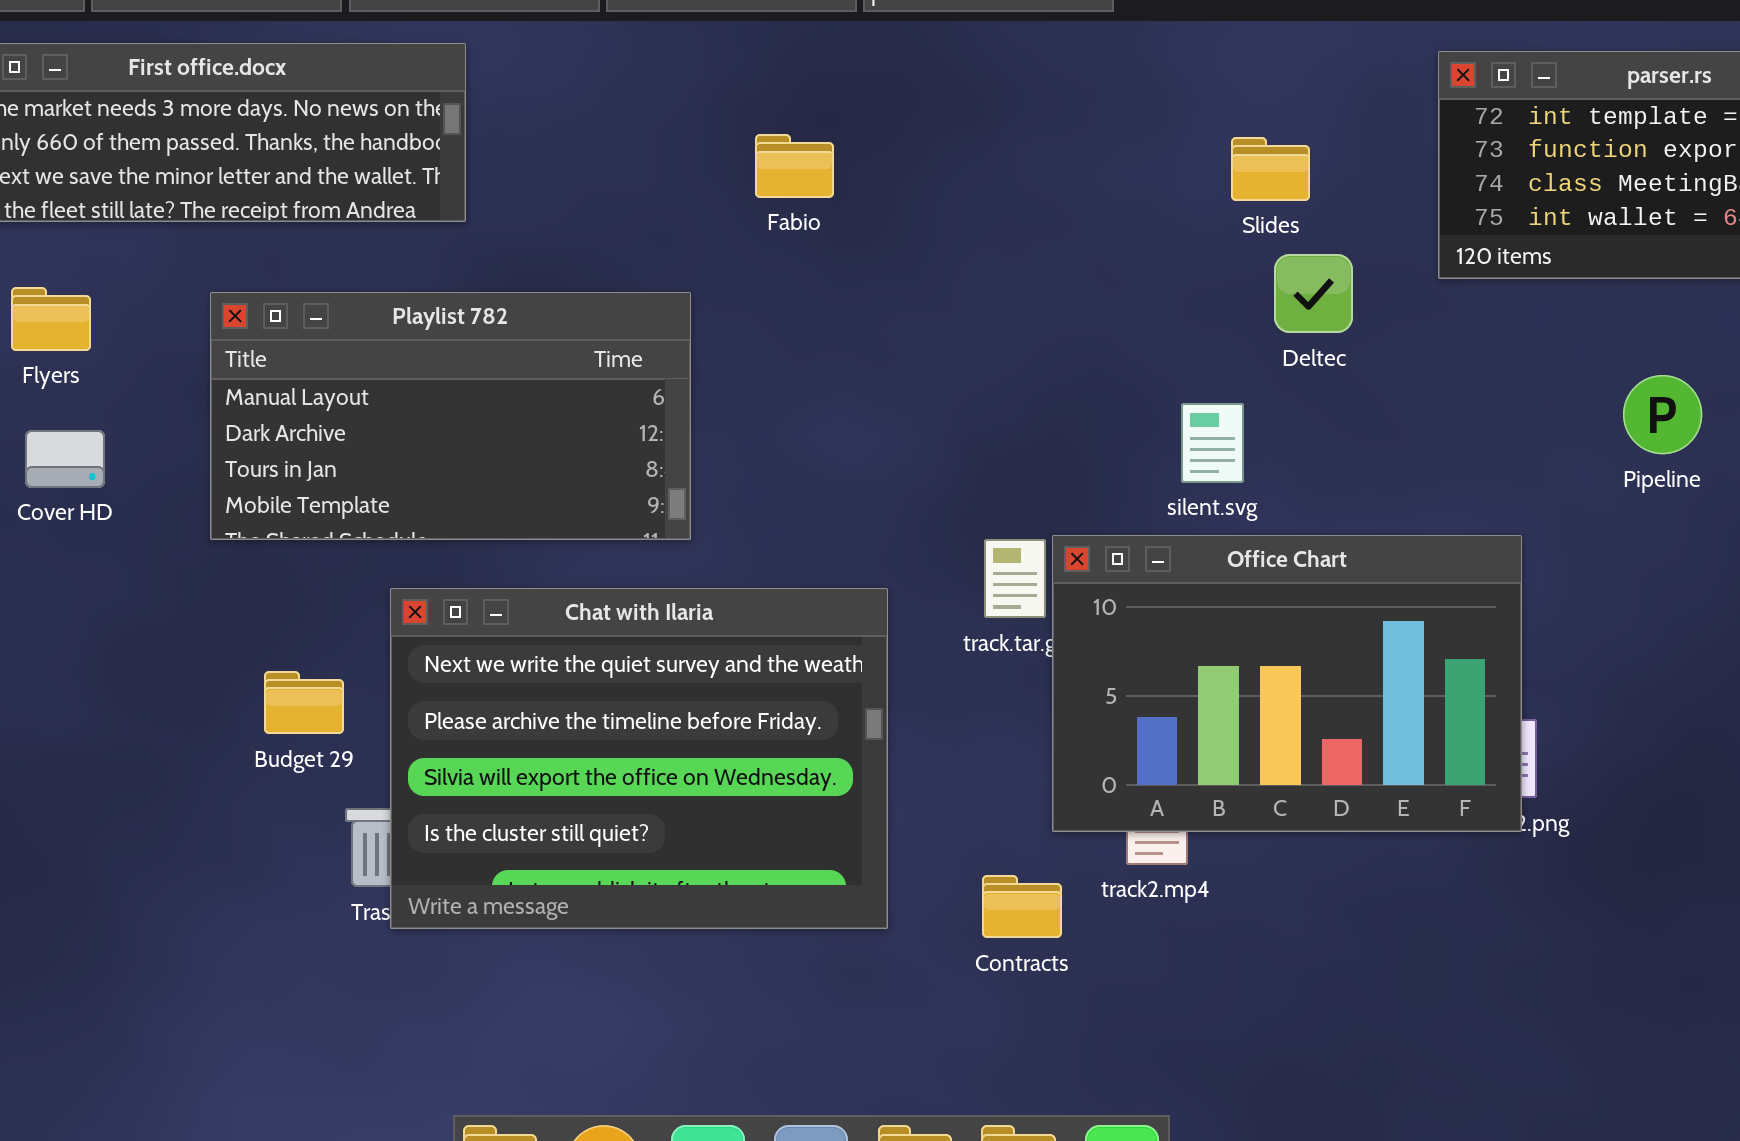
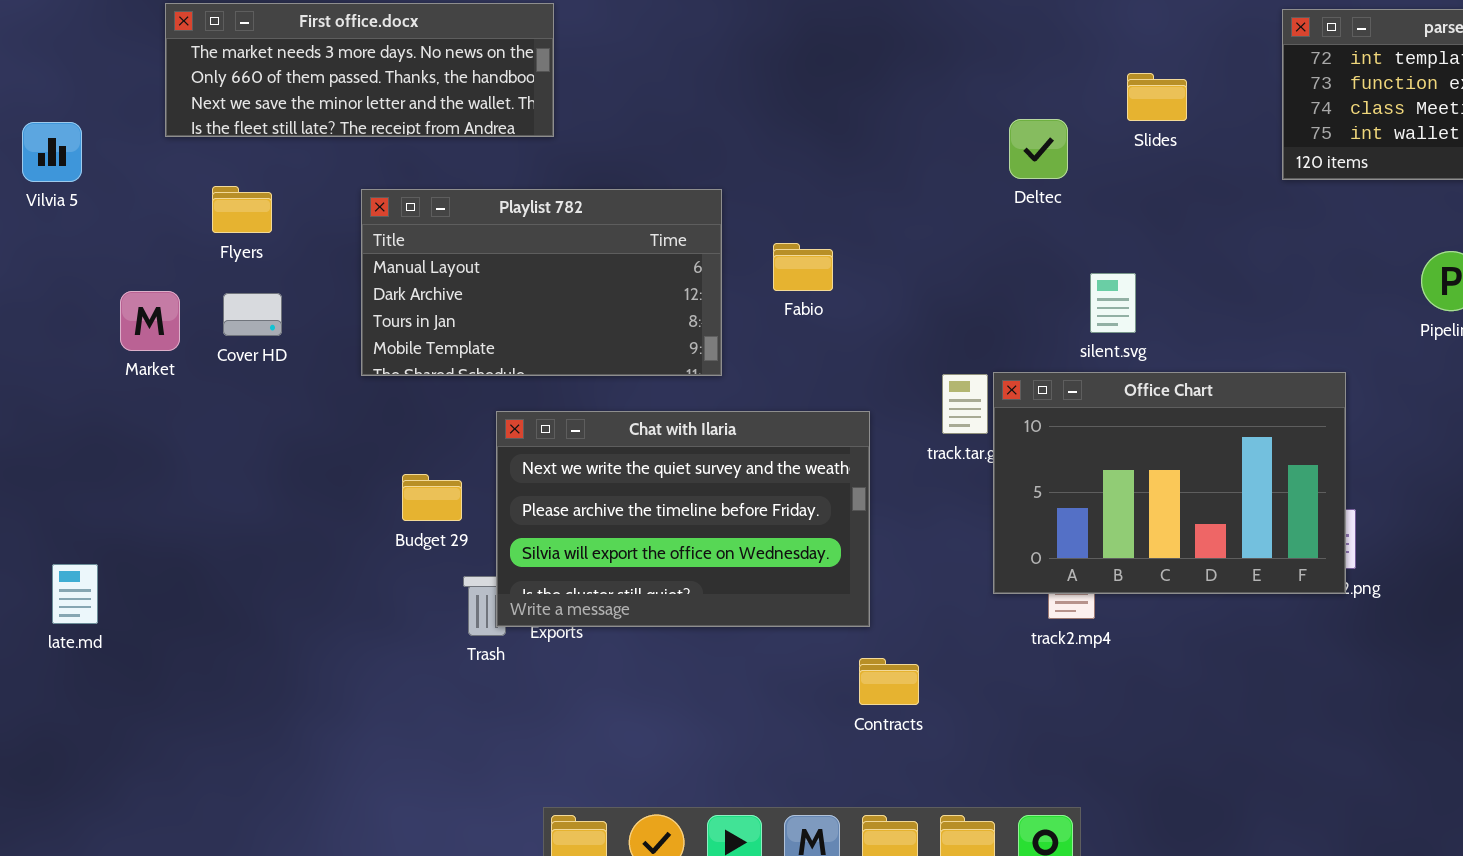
Fabio: [755,134,834,198] -> [773,243,833,291], moved
Deltec: [1274,254,1353,333] -> [1009,119,1068,179], moved
Chat with Ilaria: [390,588,888,929] -> [496,411,870,627], resized
Contracts: [982,875,1062,938] -> [859,658,919,705], moved

